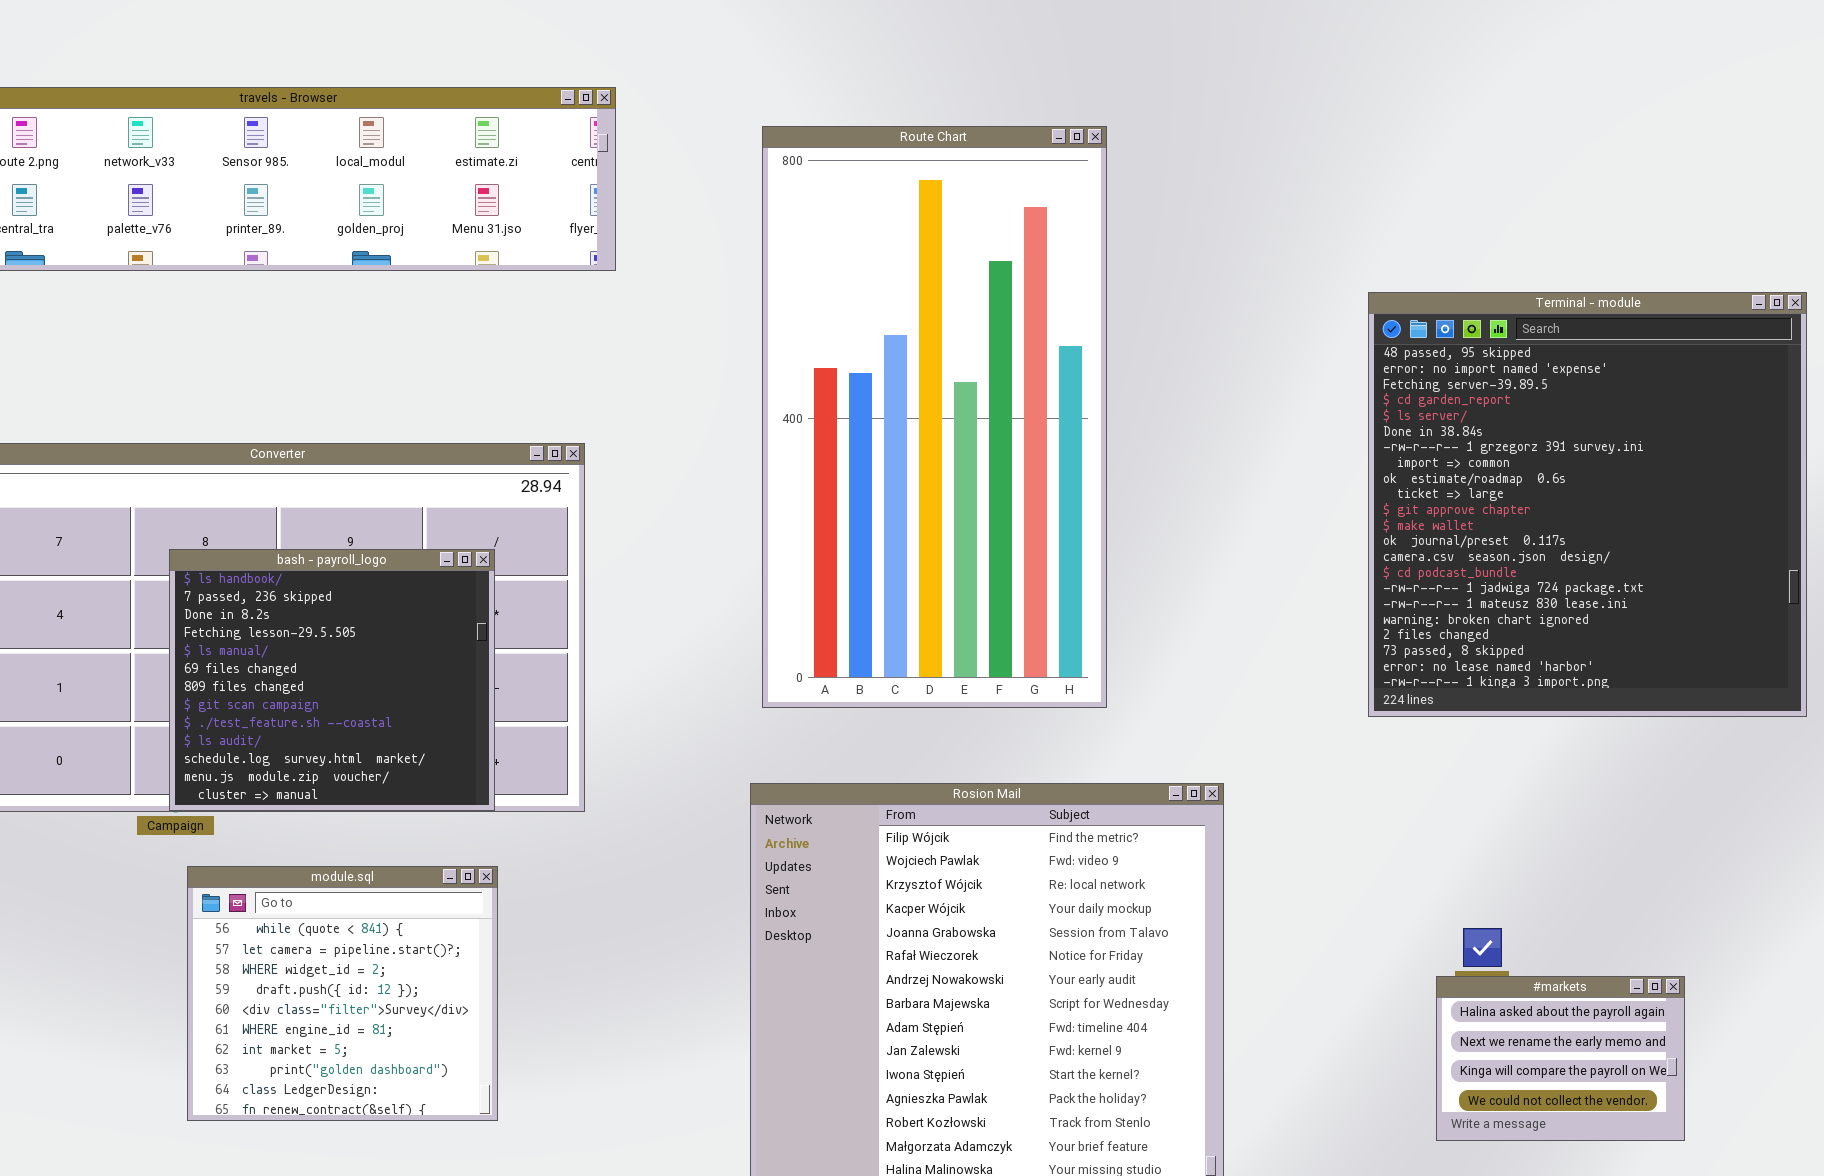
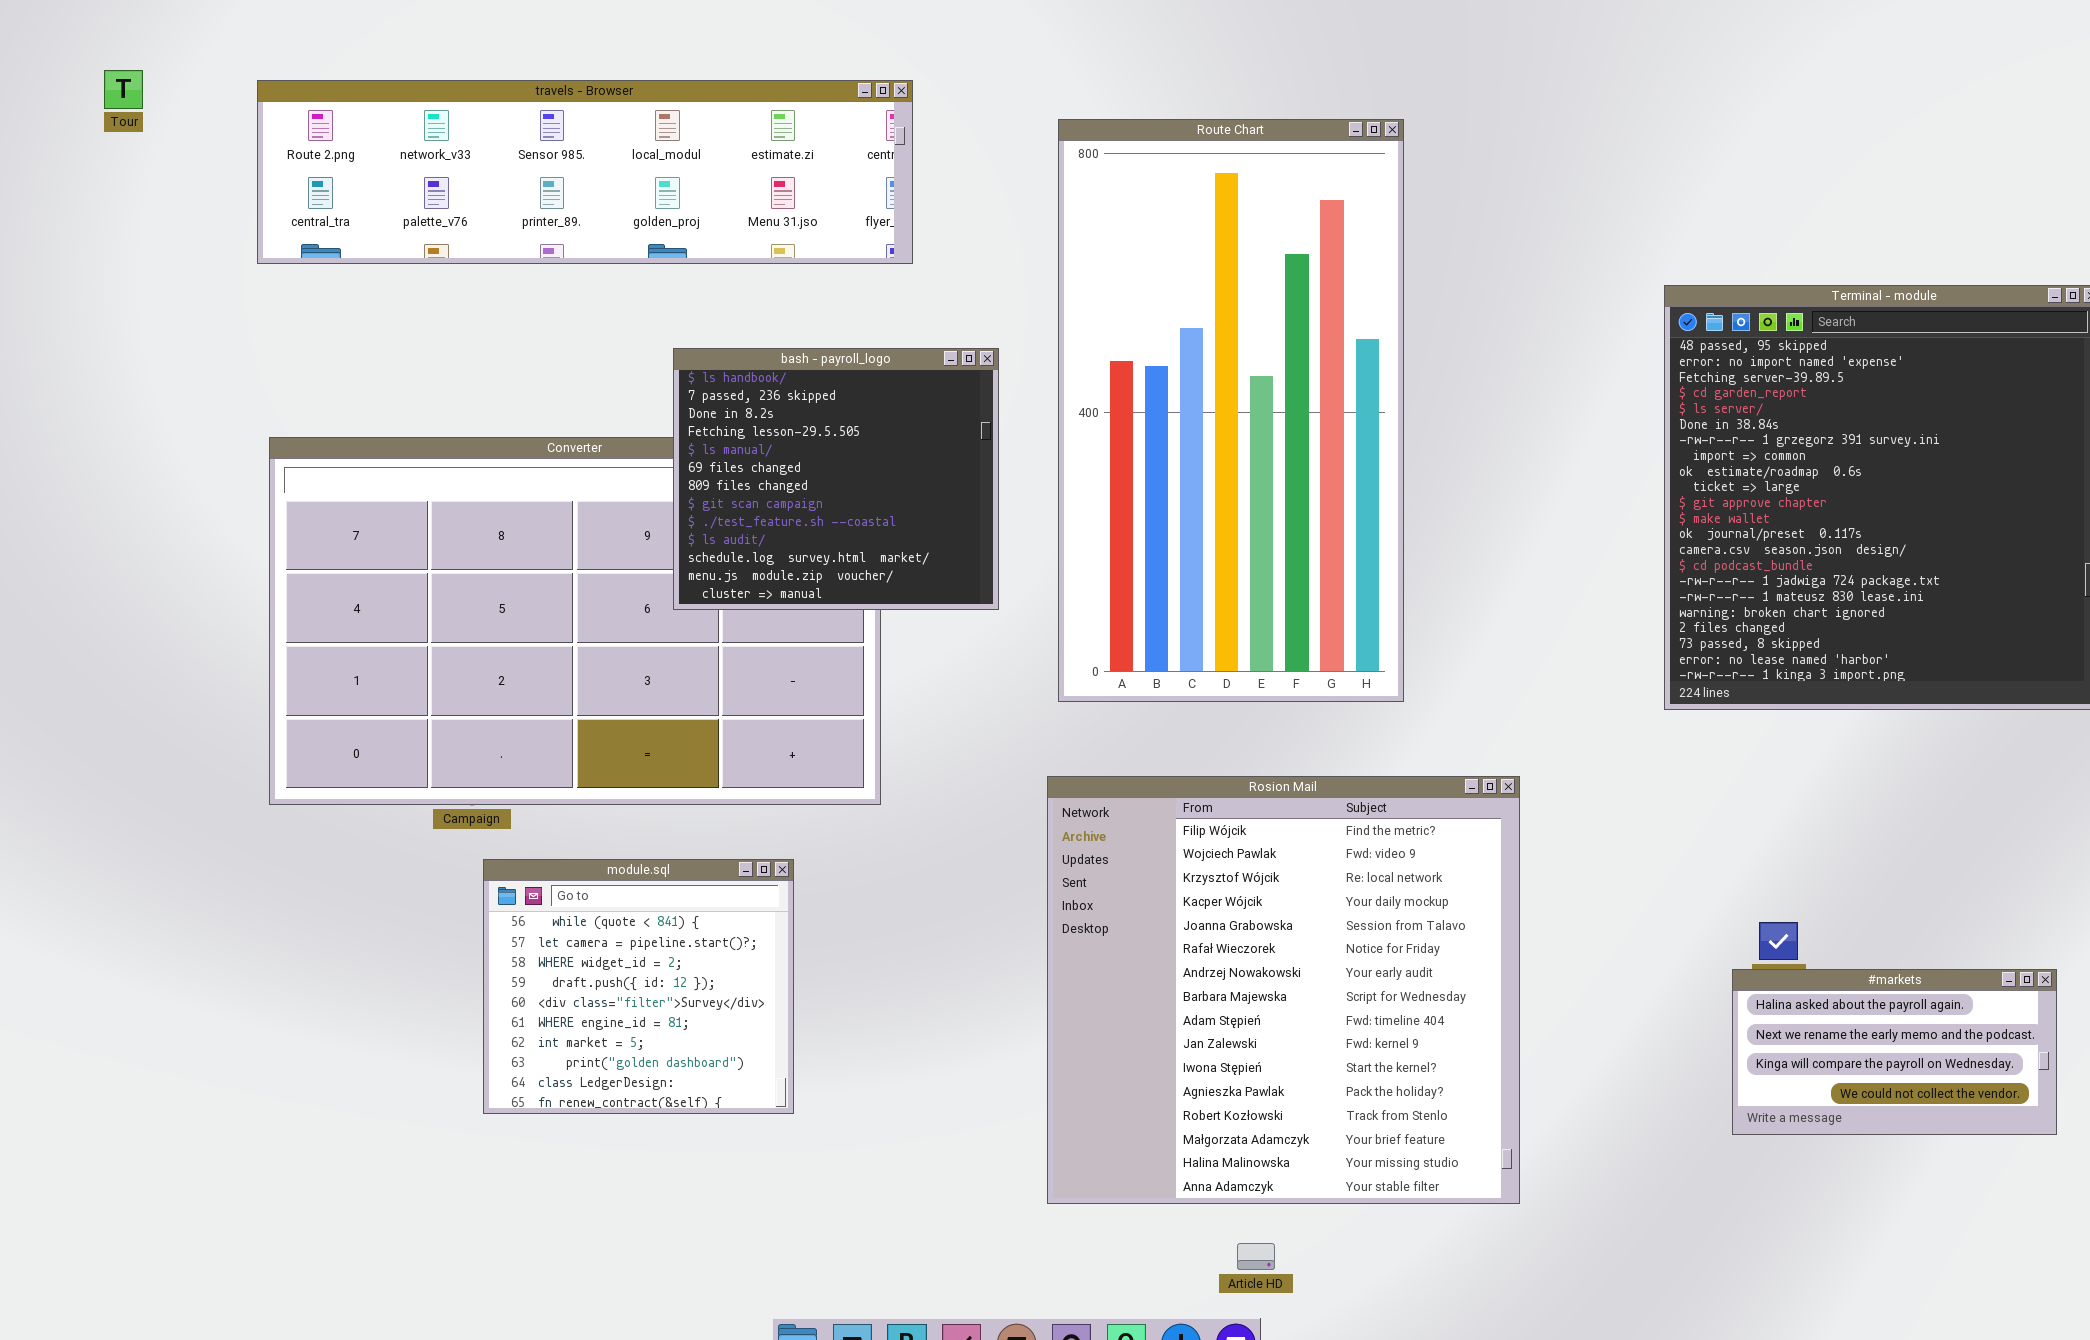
bash - payroll_logo: [169,549,495,811] -> [673,348,999,610], moved
#markets: [1436,976,1685,1141] -> [1732,969,2057,1135], resized

